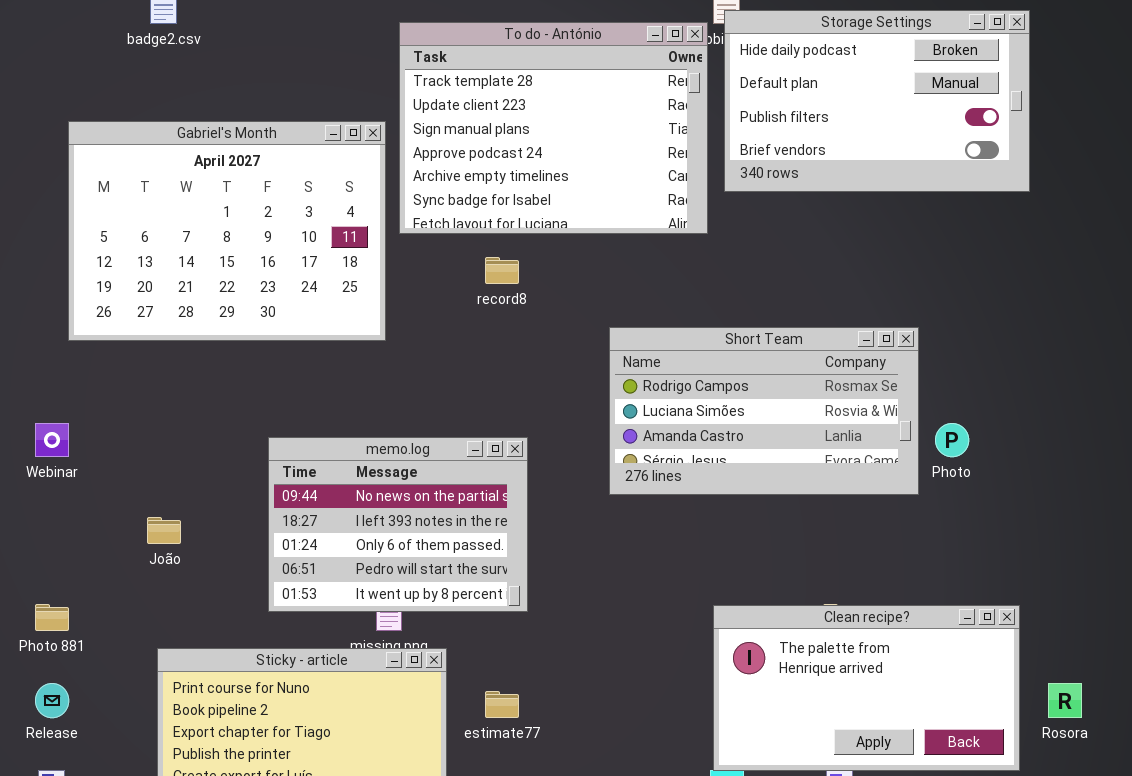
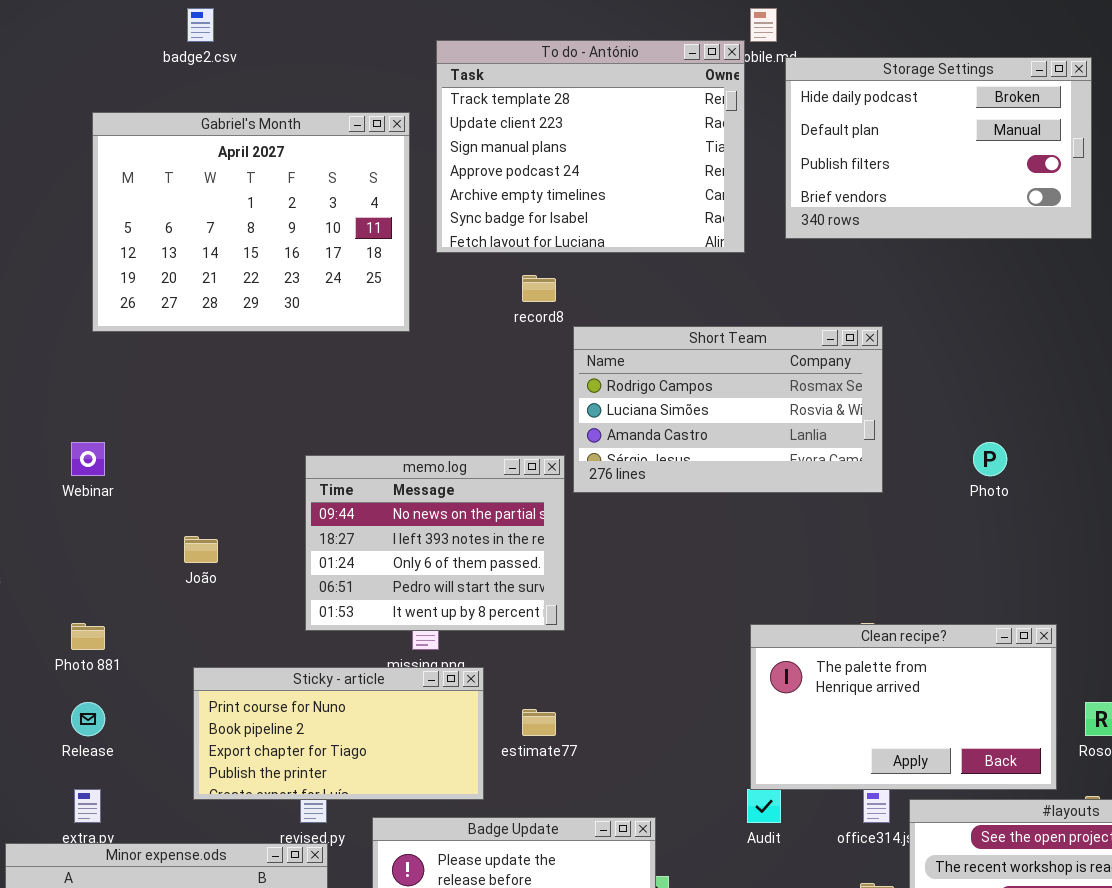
Storage Settings: [724,10,1030,192] -> [785,57,1092,239], moved
Gabriel's Month: [68,121,386,341] -> [92,112,410,332], moved
Short Team: [609,327,919,495] -> [573,326,883,493], moved

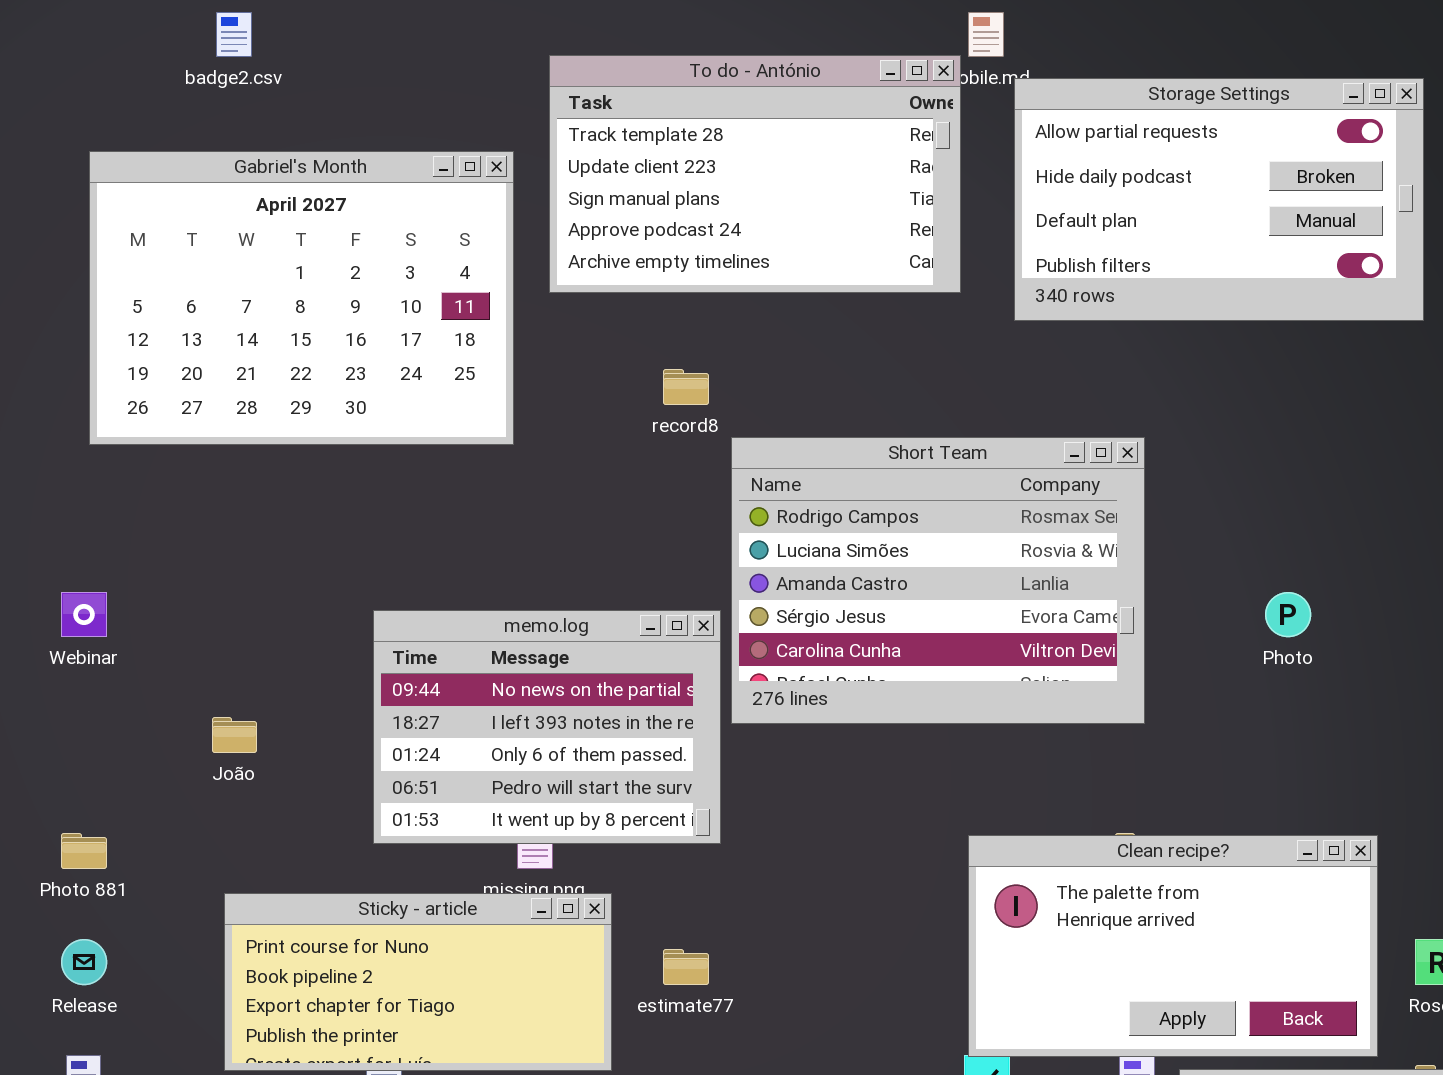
To do - António: [436,40,745,253] -> [549,55,961,293], resized
Storage Settings: [785,57,1092,239] -> [1014,78,1424,321], scrolled up 1 row
Short Team: [573,326,883,493] -> [731,437,1145,724], resized

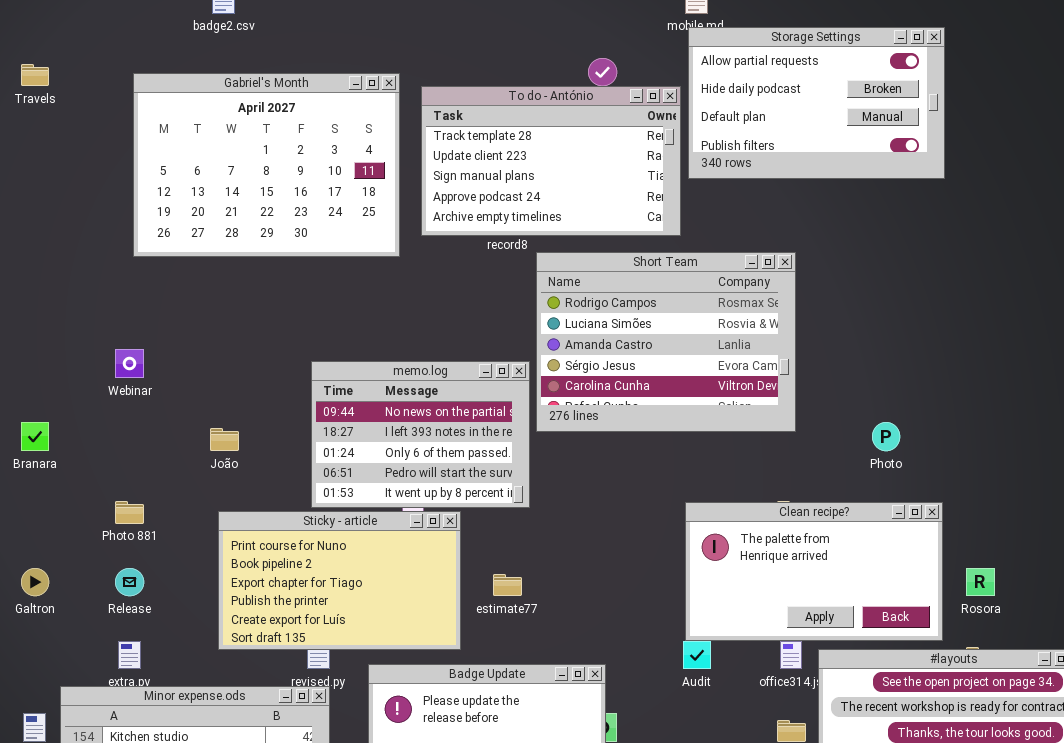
To do - António: [549,55,961,293] -> [421,86,681,236], moved
Storage Settings: [1014,78,1424,321] -> [688,27,945,179], moved
Photo: [1265,592,1311,637] -> [872,422,900,451], moved
Sticky - article: [224,893,612,1071] -> [218,511,461,650], resized

